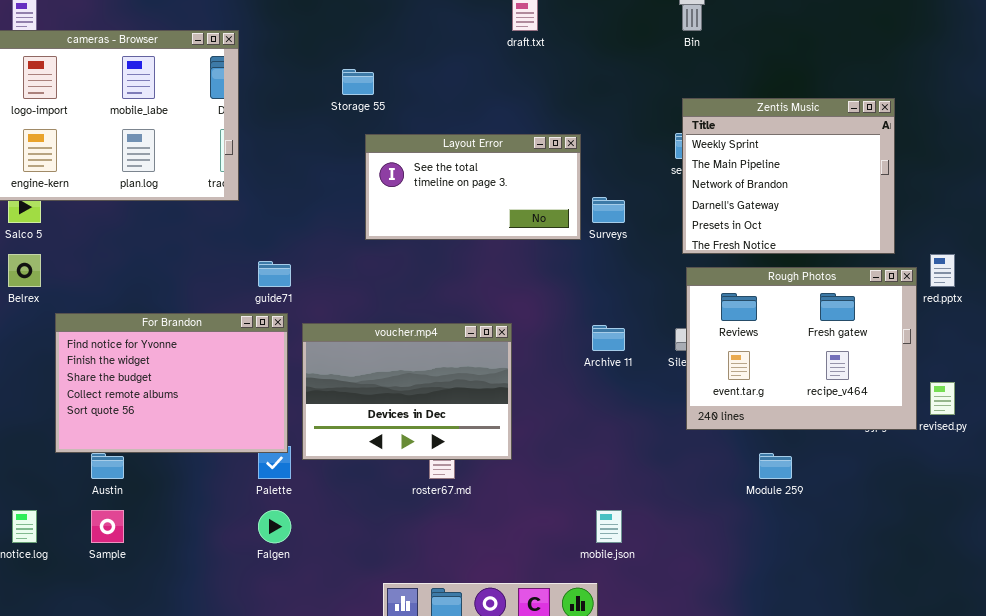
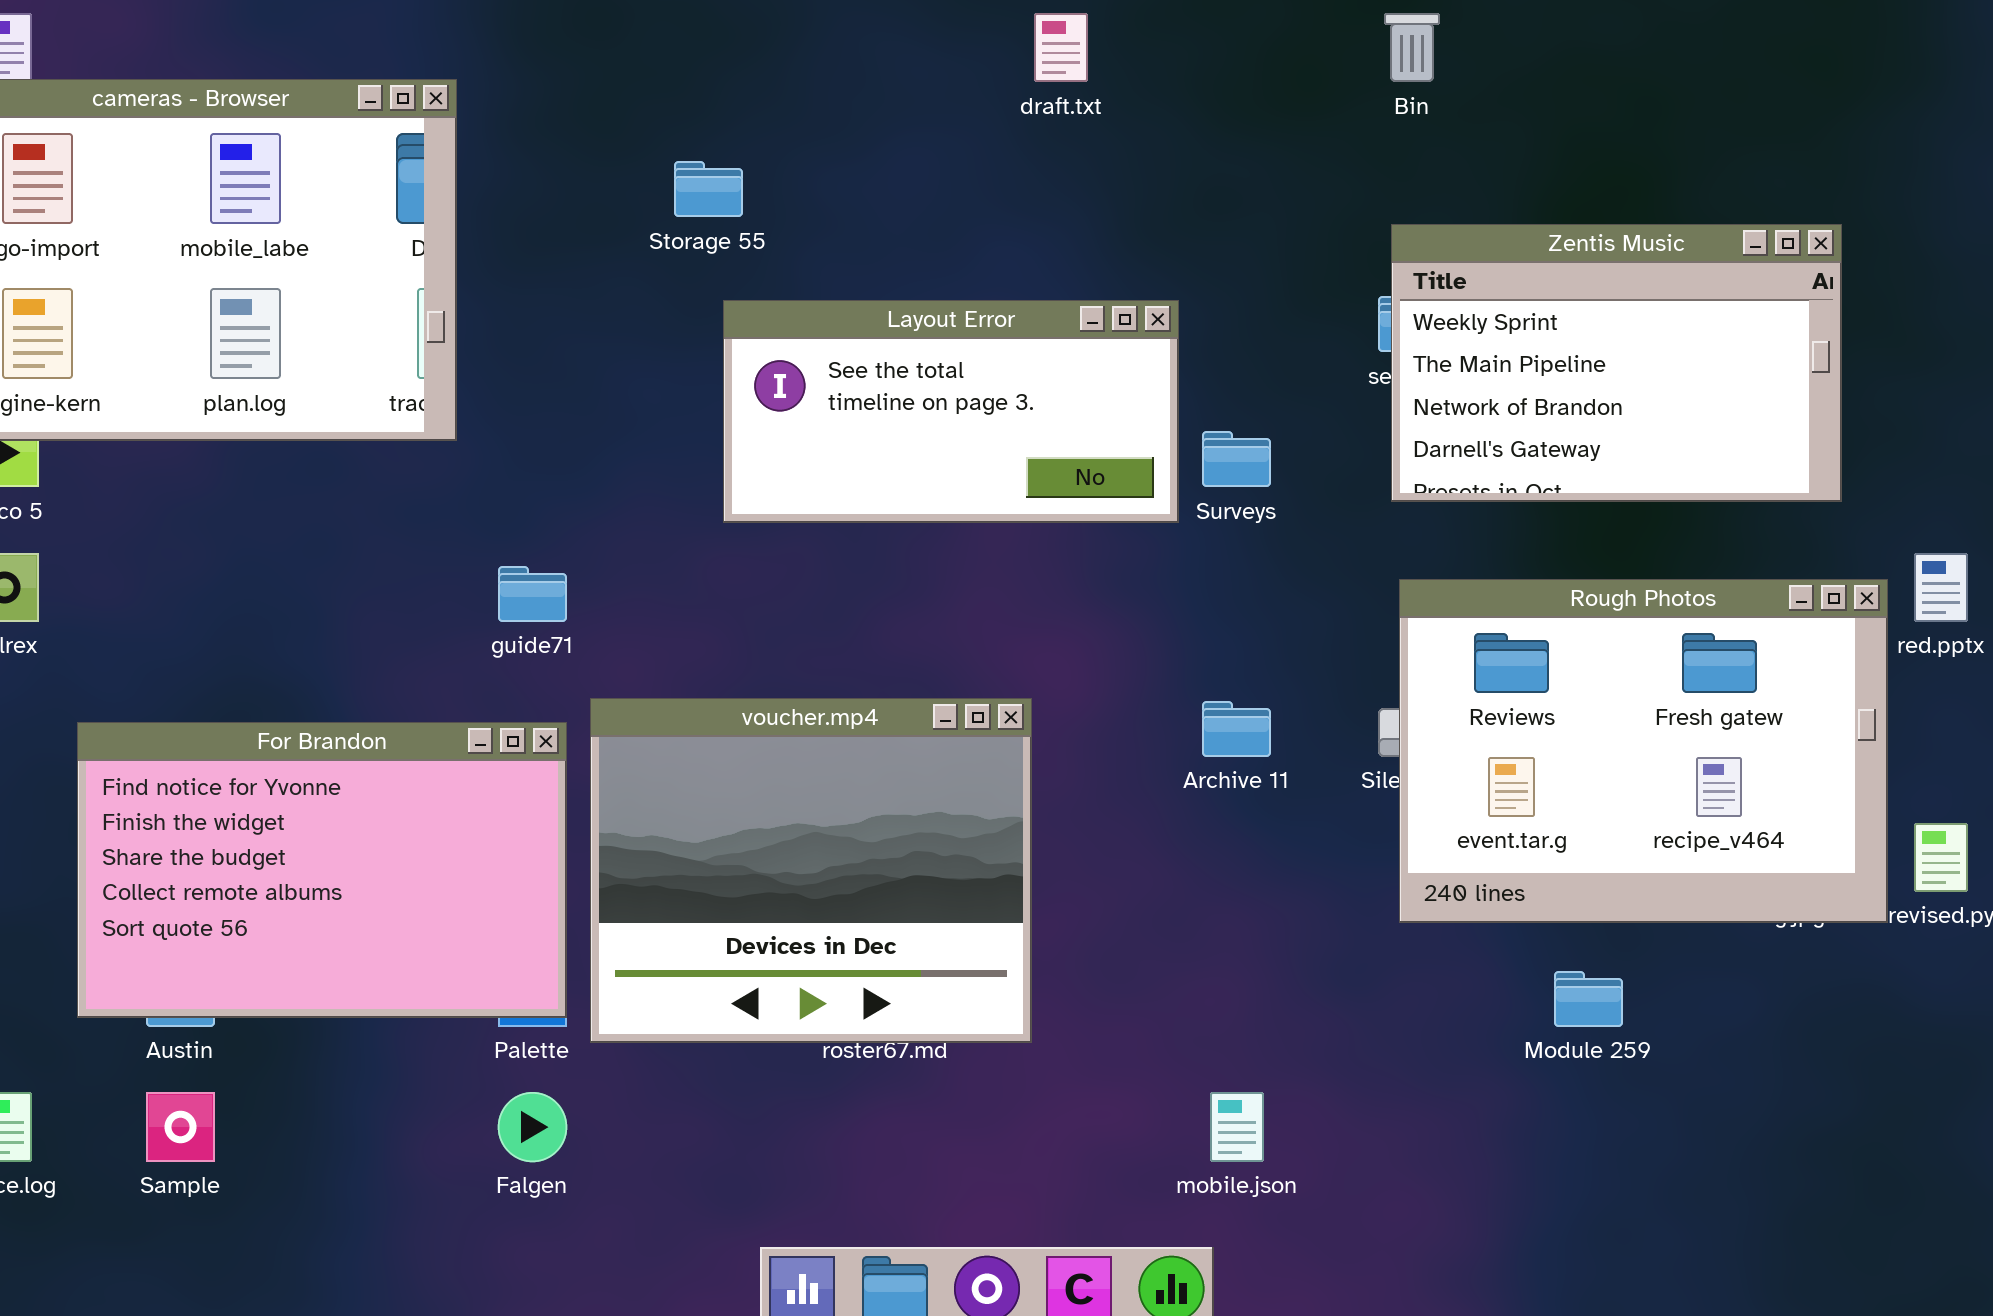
Zentis Music: [682,98,895,254] -> [1391,224,1842,502], resized
For Brandon: [55,313,288,453] -> [77,722,567,1018], moved
voucher.mp4: [302,323,512,460] -> [590,698,1032,1043], resized

